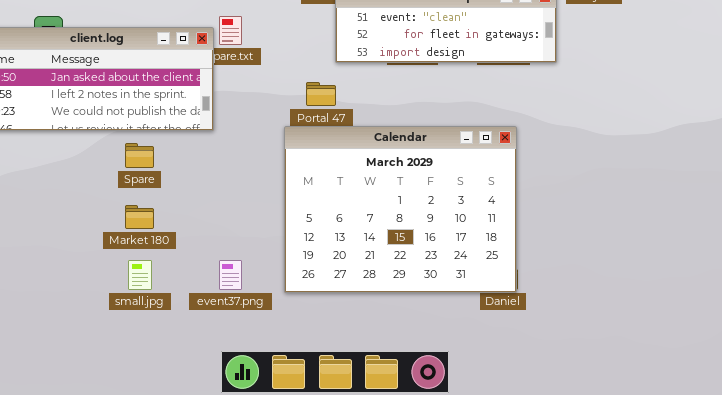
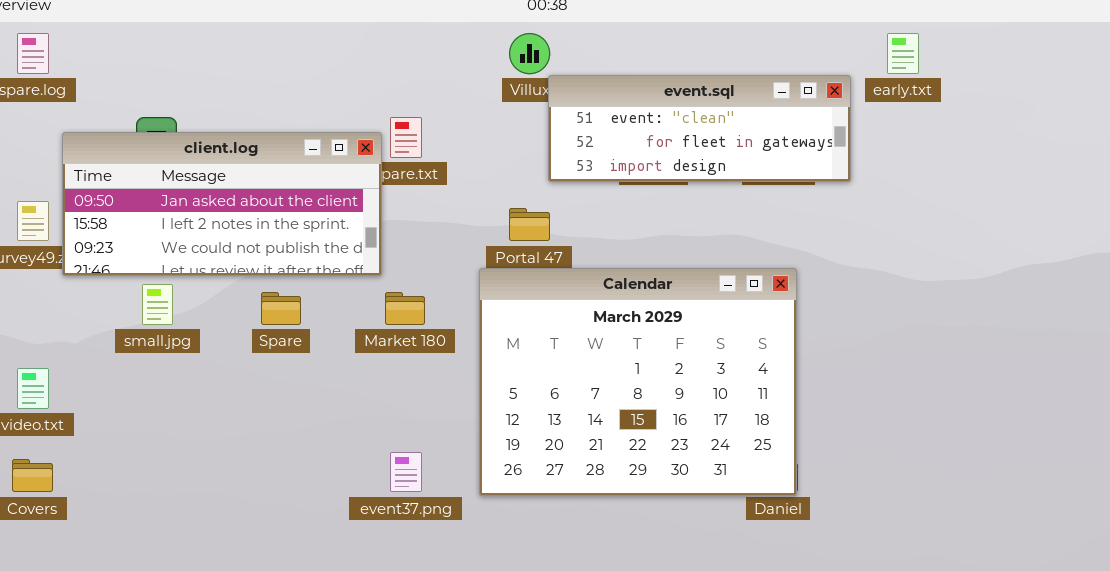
Market 180: [125,205,154,229] -> [385,292,425,325], moved
small.jpg: [128,260,152,290] -> [142,284,173,325], moved

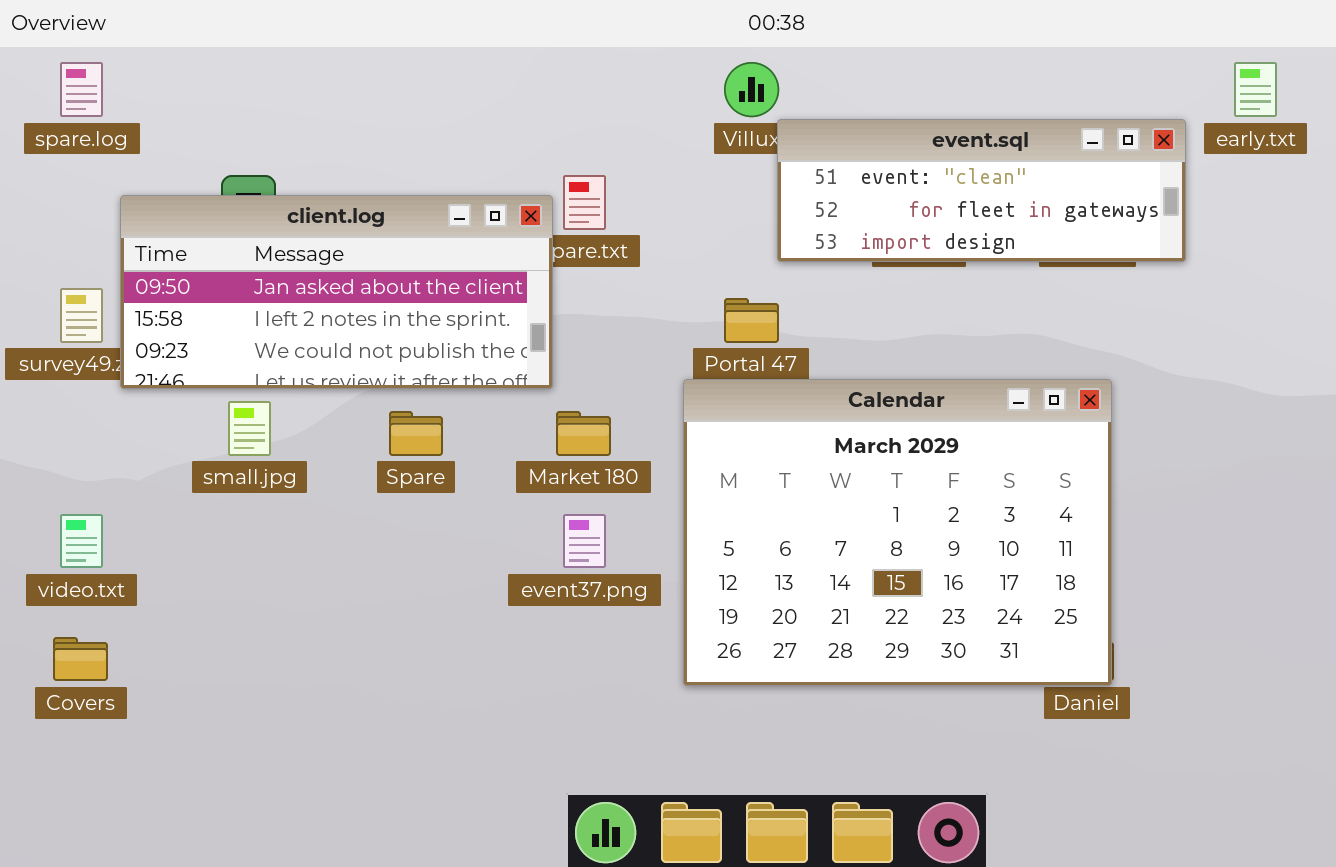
event37.png: [390,452,422,492] -> [563,514,606,568], moved

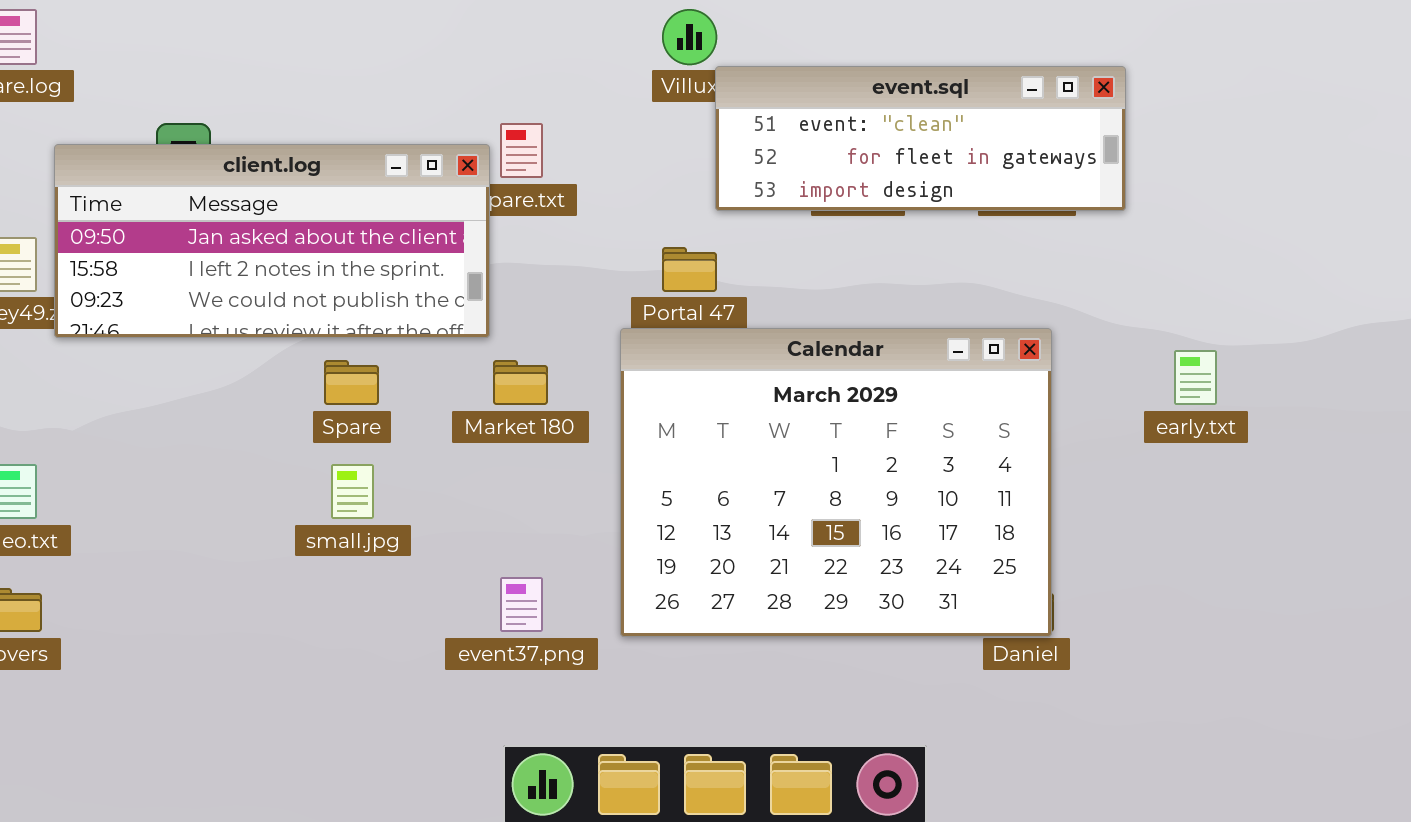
early.txt: [1234,62,1277,117] -> [1174,350,1217,405], moved
small.jpg: [228,401,271,456] -> [331,464,374,519], moved
event37.png: [563,514,606,568] -> [500,577,543,632], moved

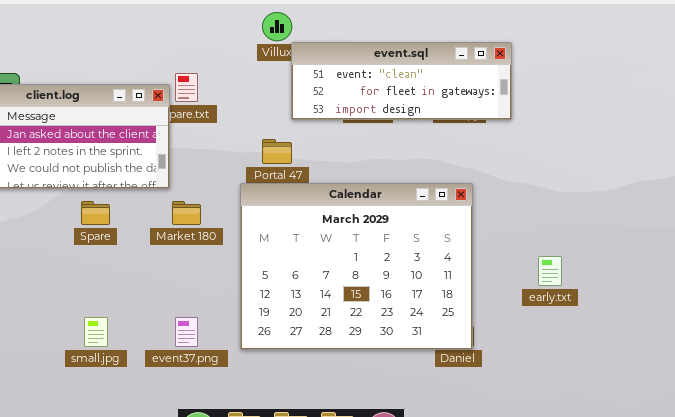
early.txt: [1174,350,1217,405] -> [538,256,562,286], moved
small.jpg: [331,464,374,519] -> [84,317,108,347], moved

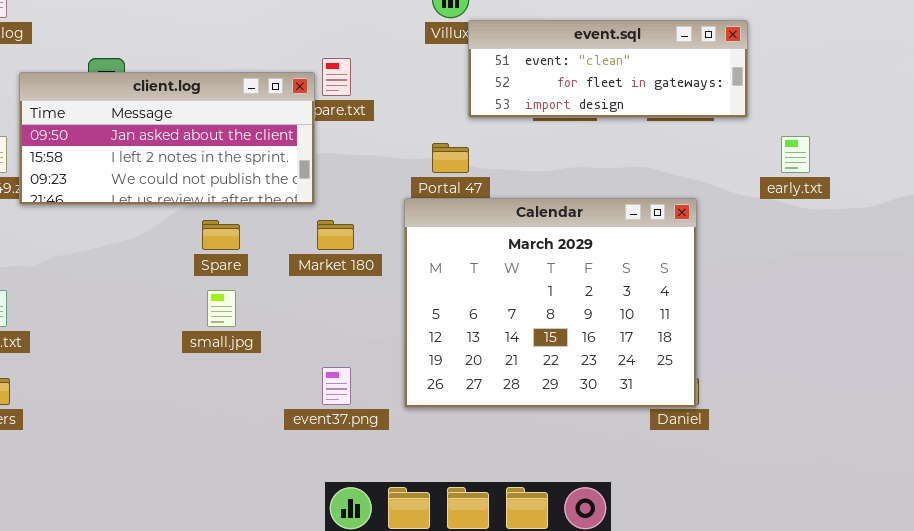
early.txt: [538,256,562,286] -> [781,136,810,173], moved
small.jpg: [84,317,108,347] -> [207,290,236,327], moved

